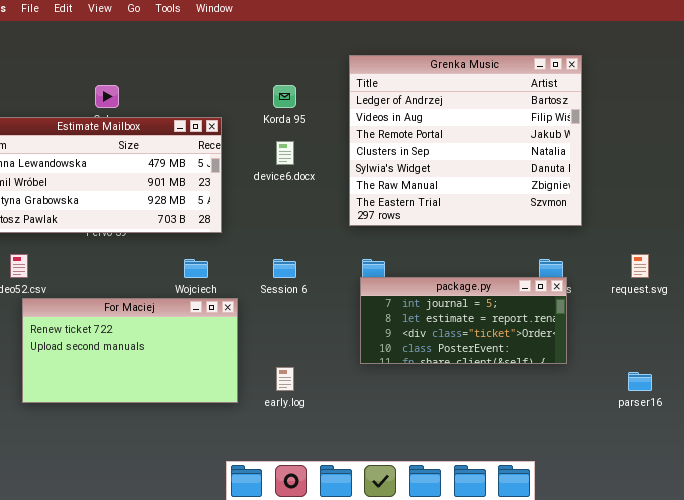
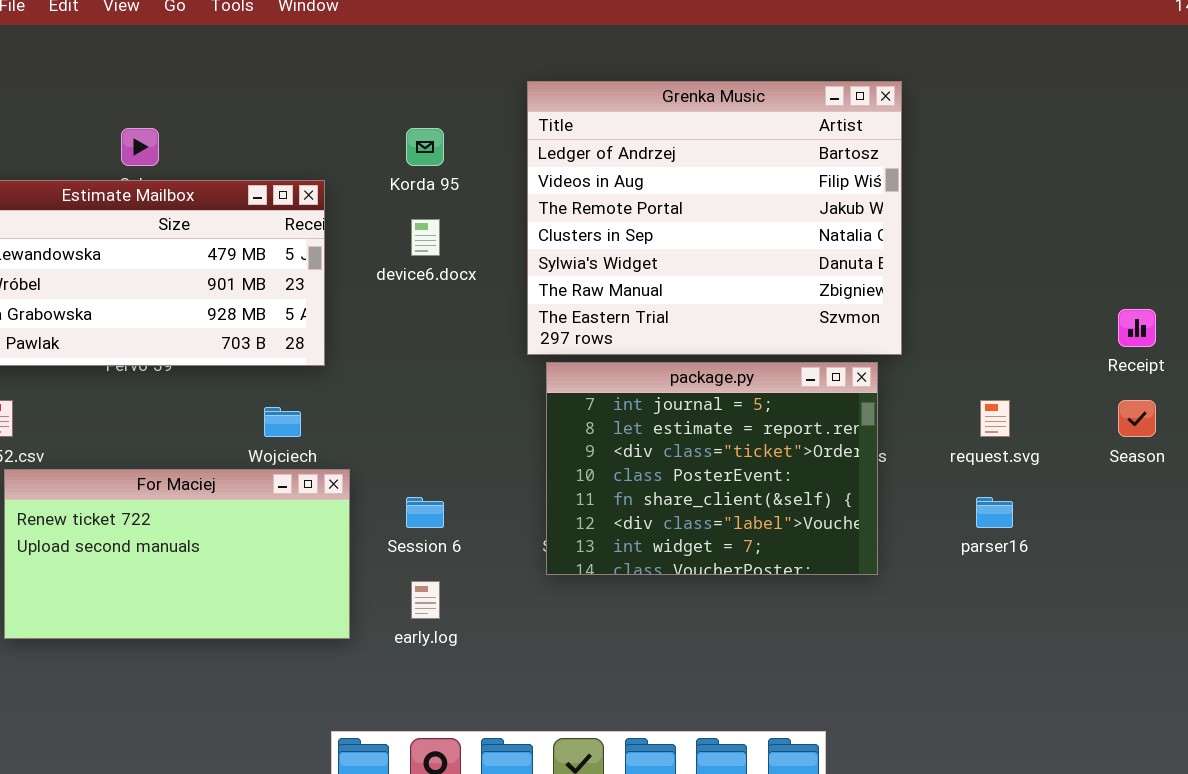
Session 6: [273,259,296,278] -> [406,497,444,528], moved
package.py: [360,277,567,364] -> [546,362,878,575], resized
parser16: [628,372,652,391] -> [976,497,1013,528], moved

